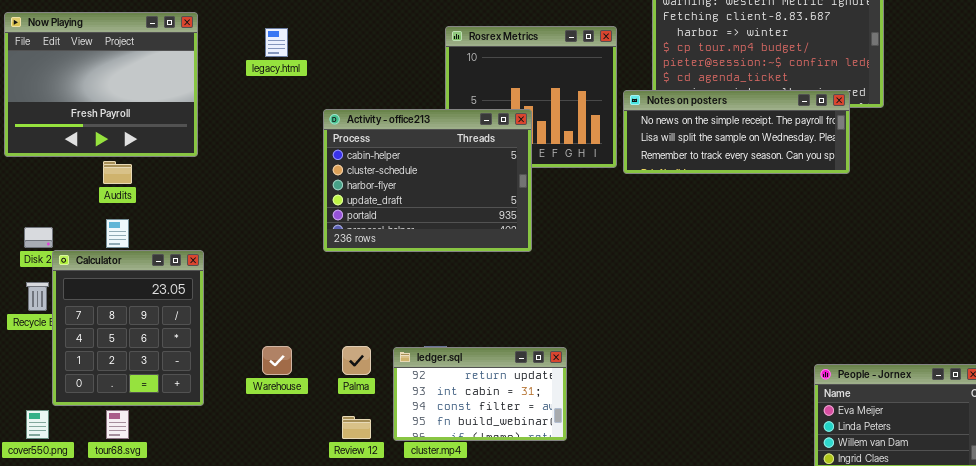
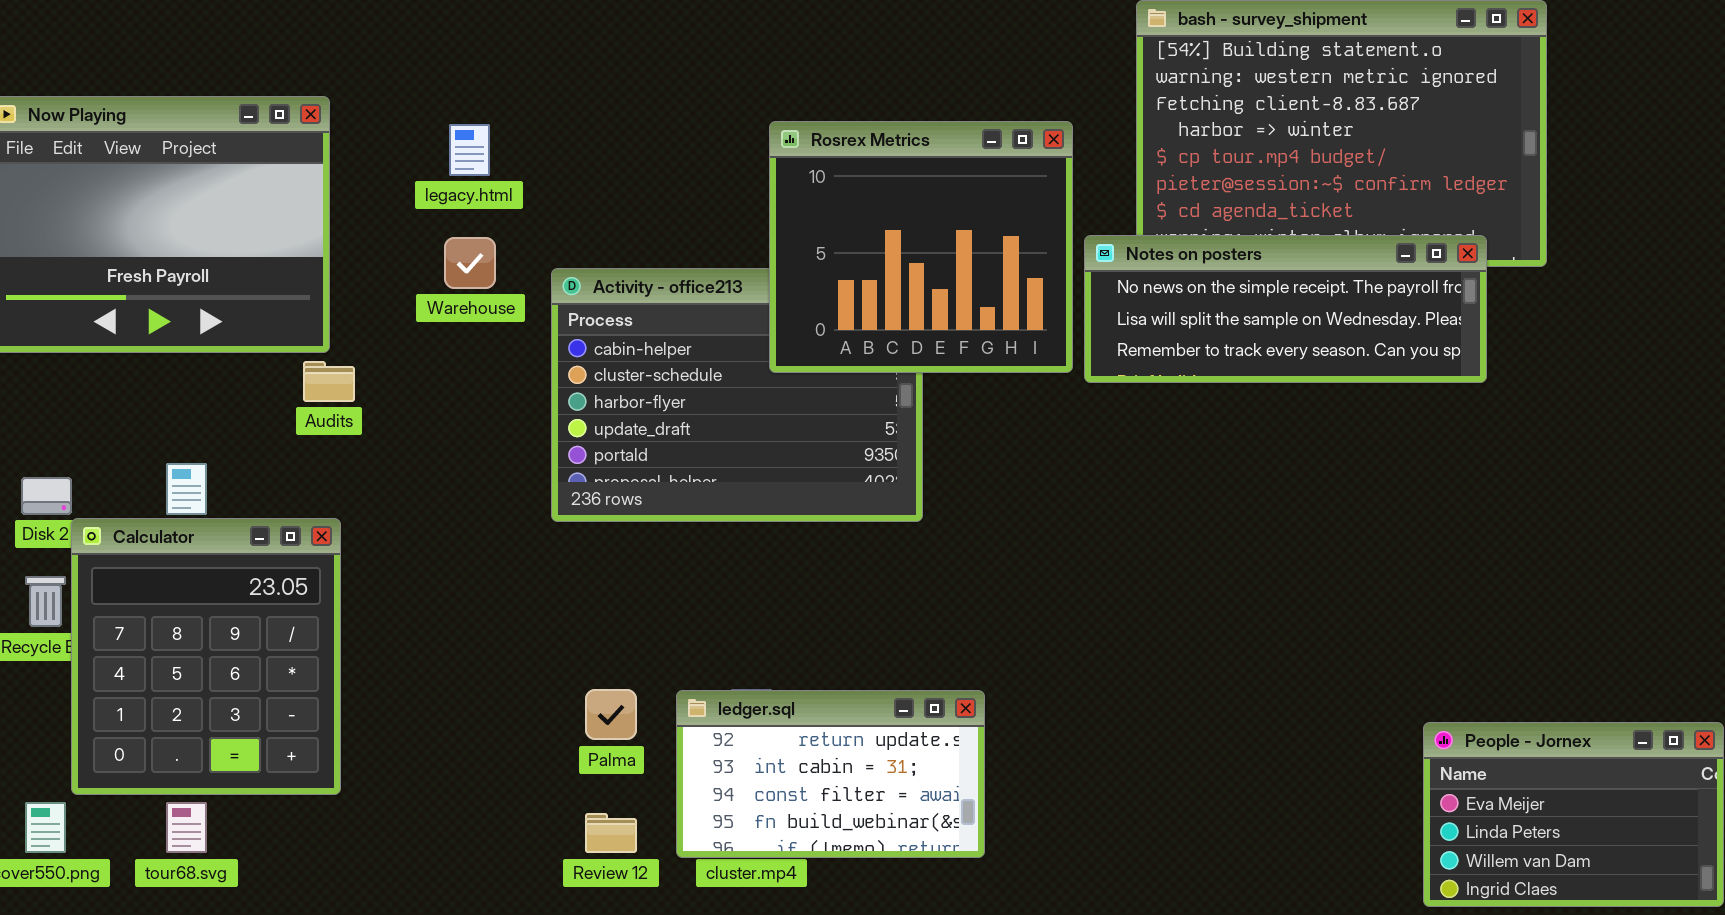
Rosrex Metrics: [445,26,617,168] -> [769,121,1073,373], raised
Audits: [103,161,132,184] -> [303,361,355,402], moved
Warehouse: [262,346,292,375] -> [444,237,496,289], moved

